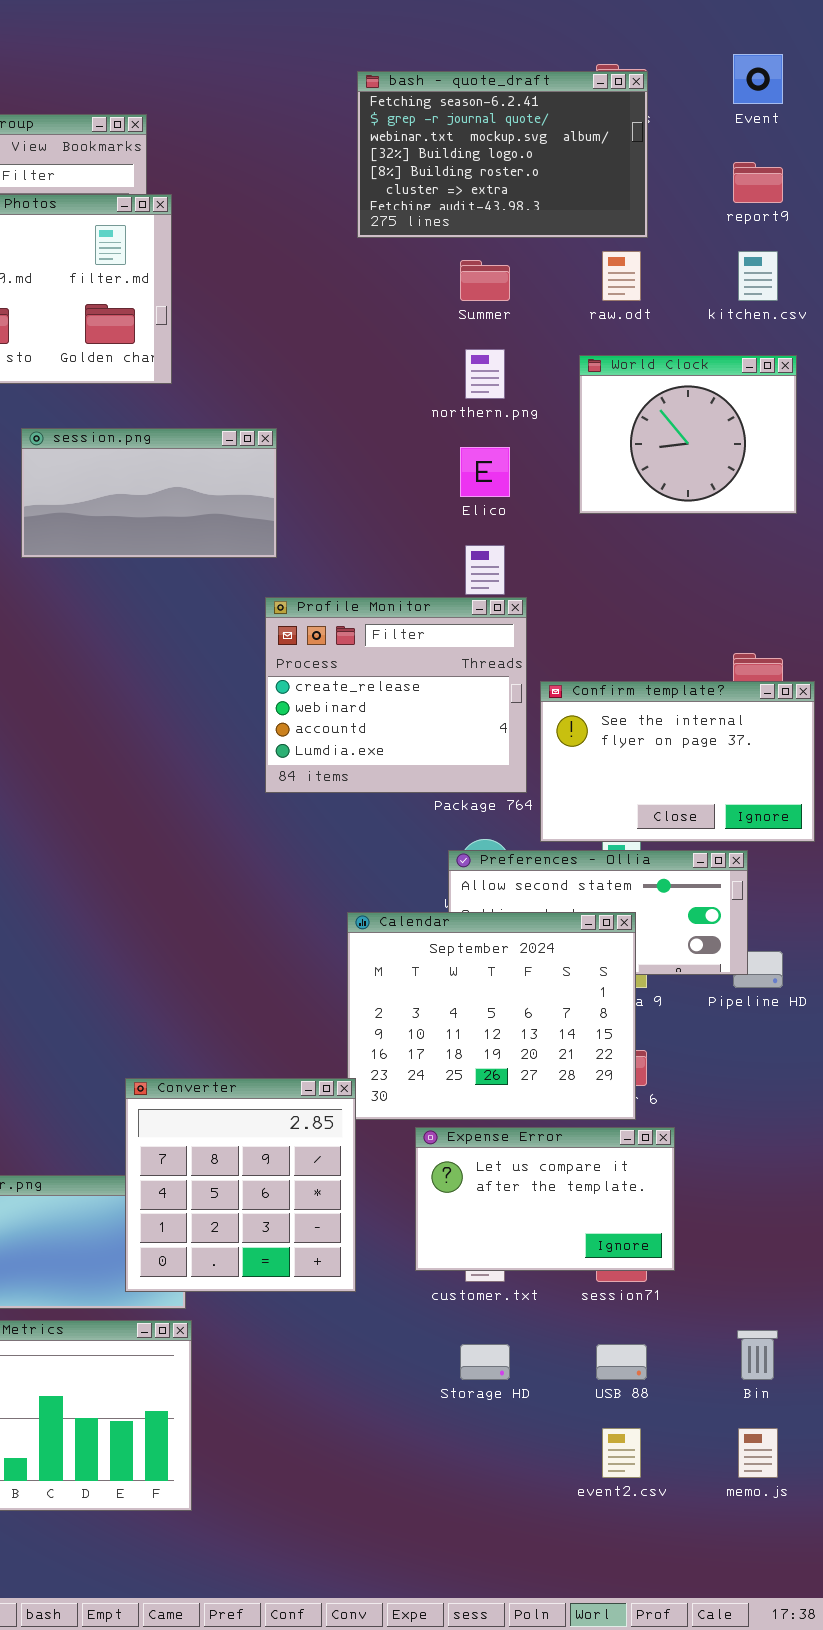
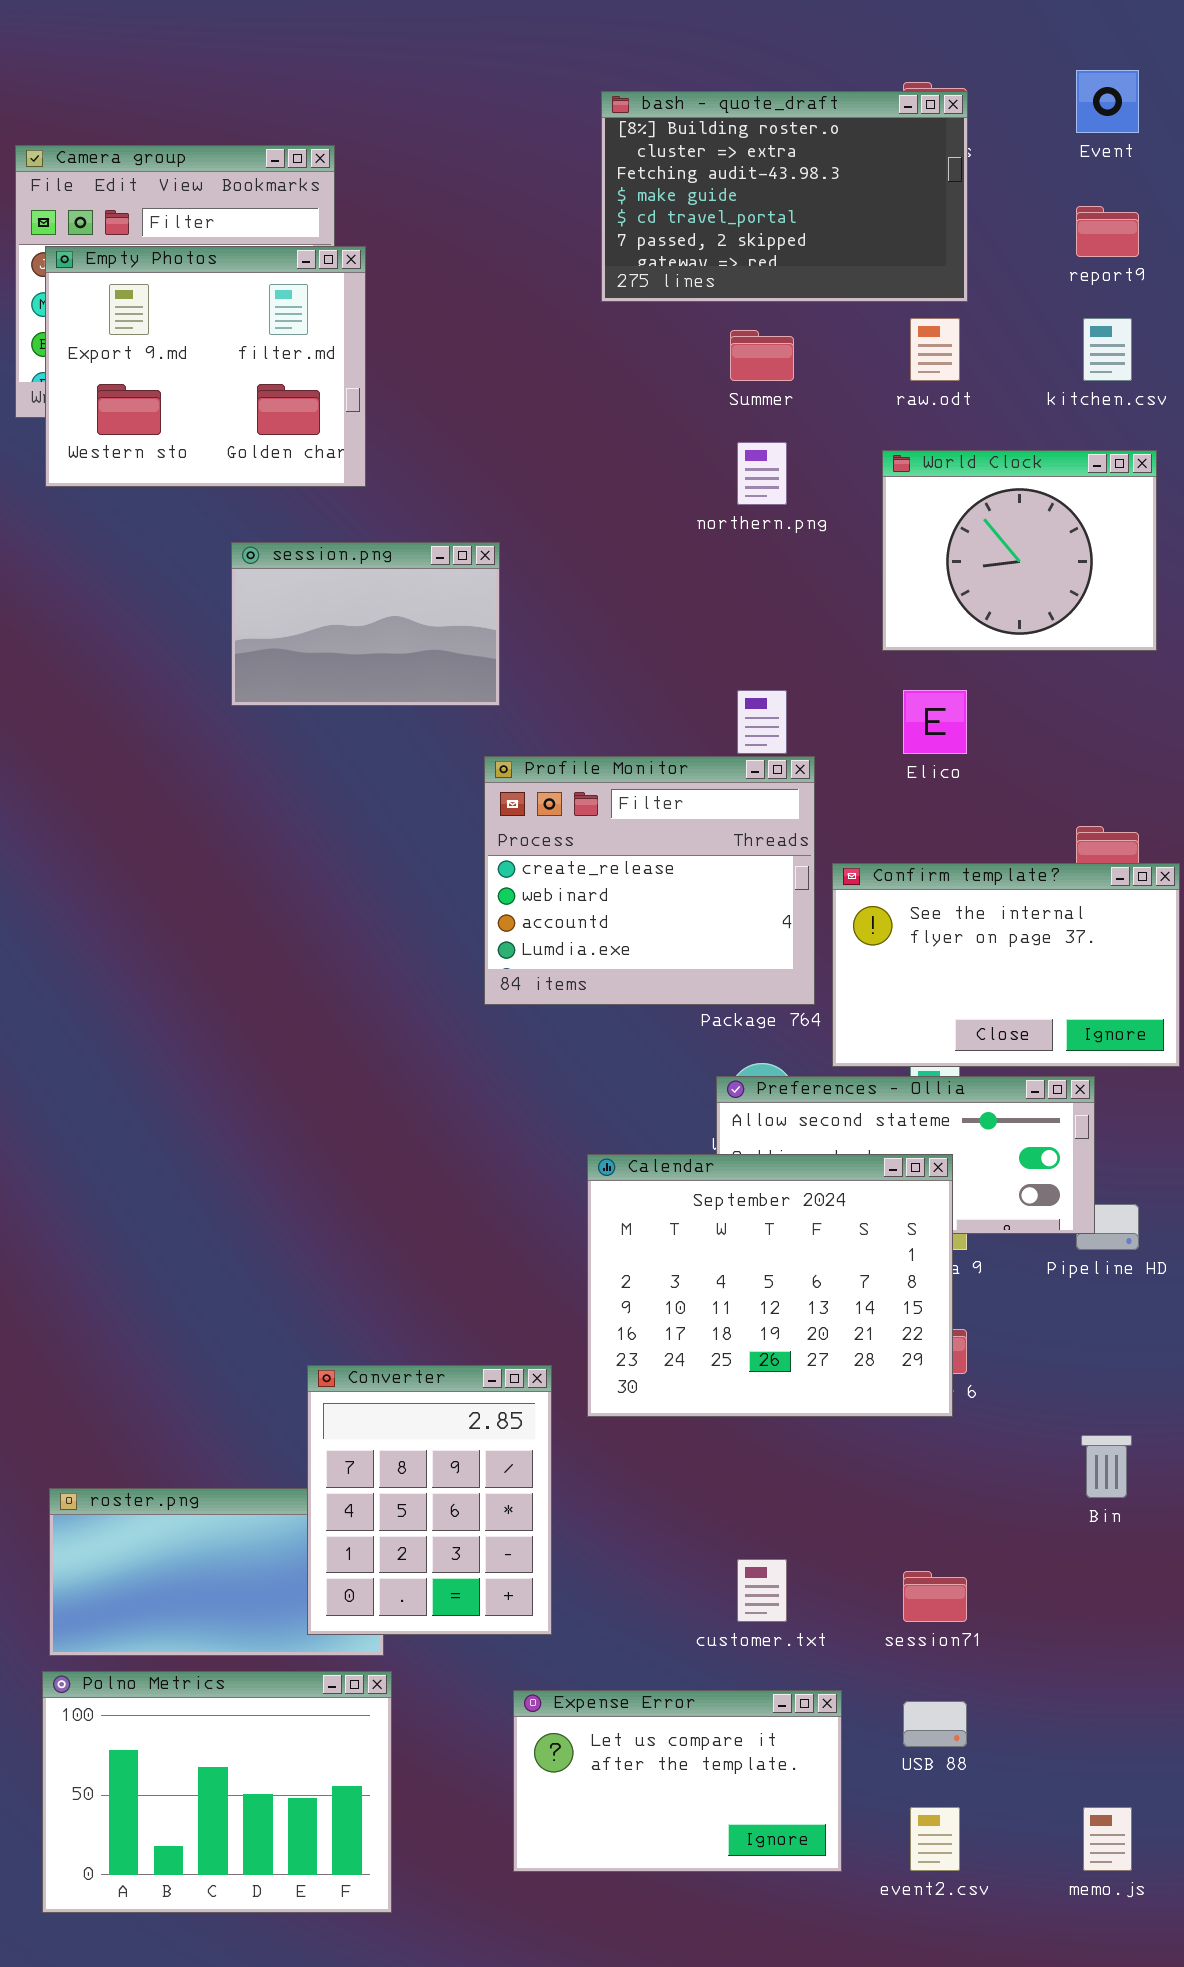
bash - quote_draft: [357,71,648,238] -> [601,91,968,302], scrolled down 4 rows
session.png: [21,428,277,558] -> [231,542,500,706], resized
Elico: [460,447,510,497] -> [903,690,967,754], moved
Converter: [125,1078,356,1292] -> [307,1365,552,1635], resized
Expense Error: [415,1127,675,1271] -> [513,1690,842,1872], moved
Bin: [737,1330,778,1380] -> [1081,1435,1132,1498], moved

